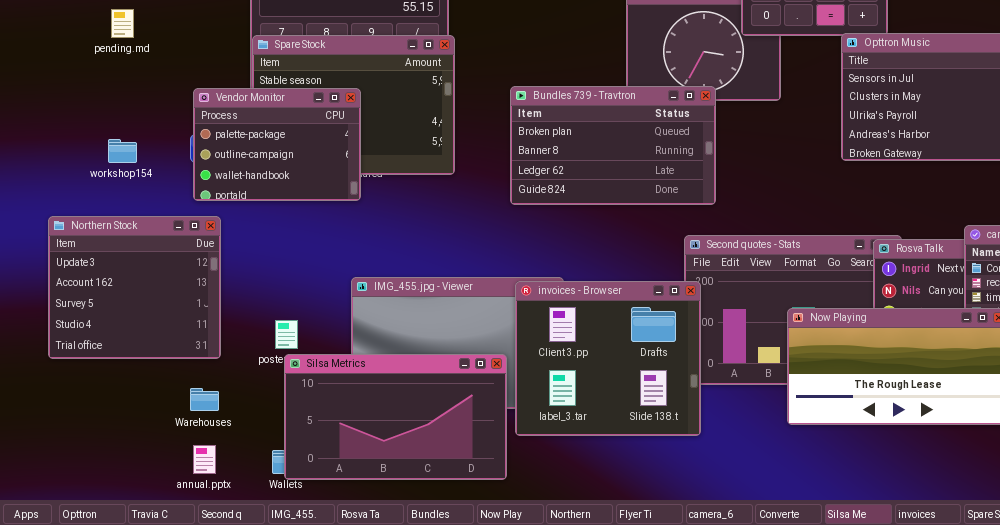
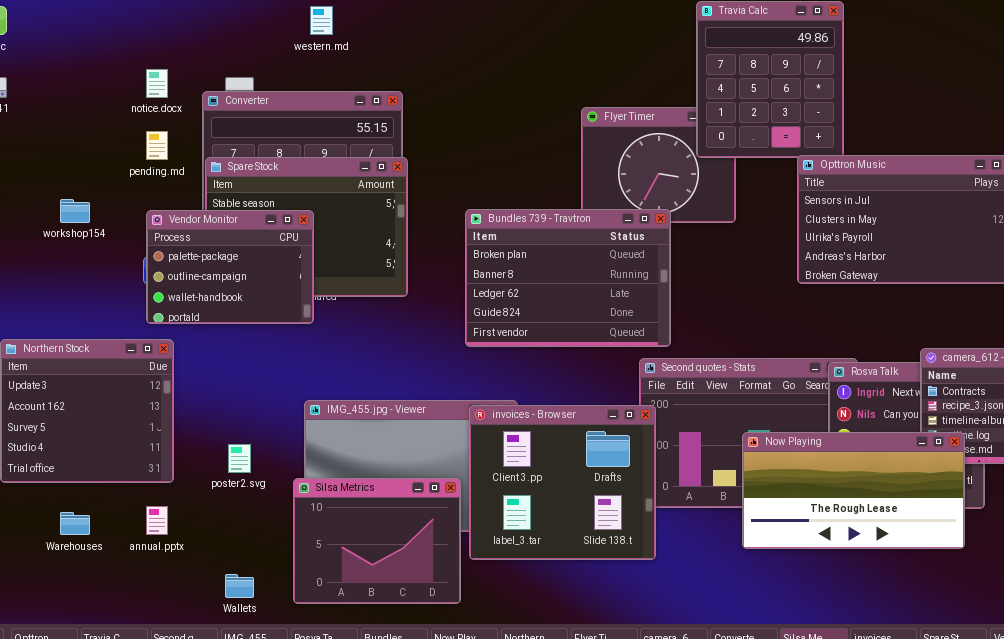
pending.md: [111,9,134,38] -> [146,131,168,160], moved
Bundles 739 - Travtron: [510,86,716,205] -> [465,209,671,347], resized
workshop154: [108,139,137,163] -> [60,199,90,223], moved
Silsa Metrics: [284,354,507,480] -> [293,478,461,604], resized
Warehouses: [190,388,219,411] -> [60,512,90,535], moved
annual.pptx: [193,445,216,474] -> [146,506,168,535], moved

